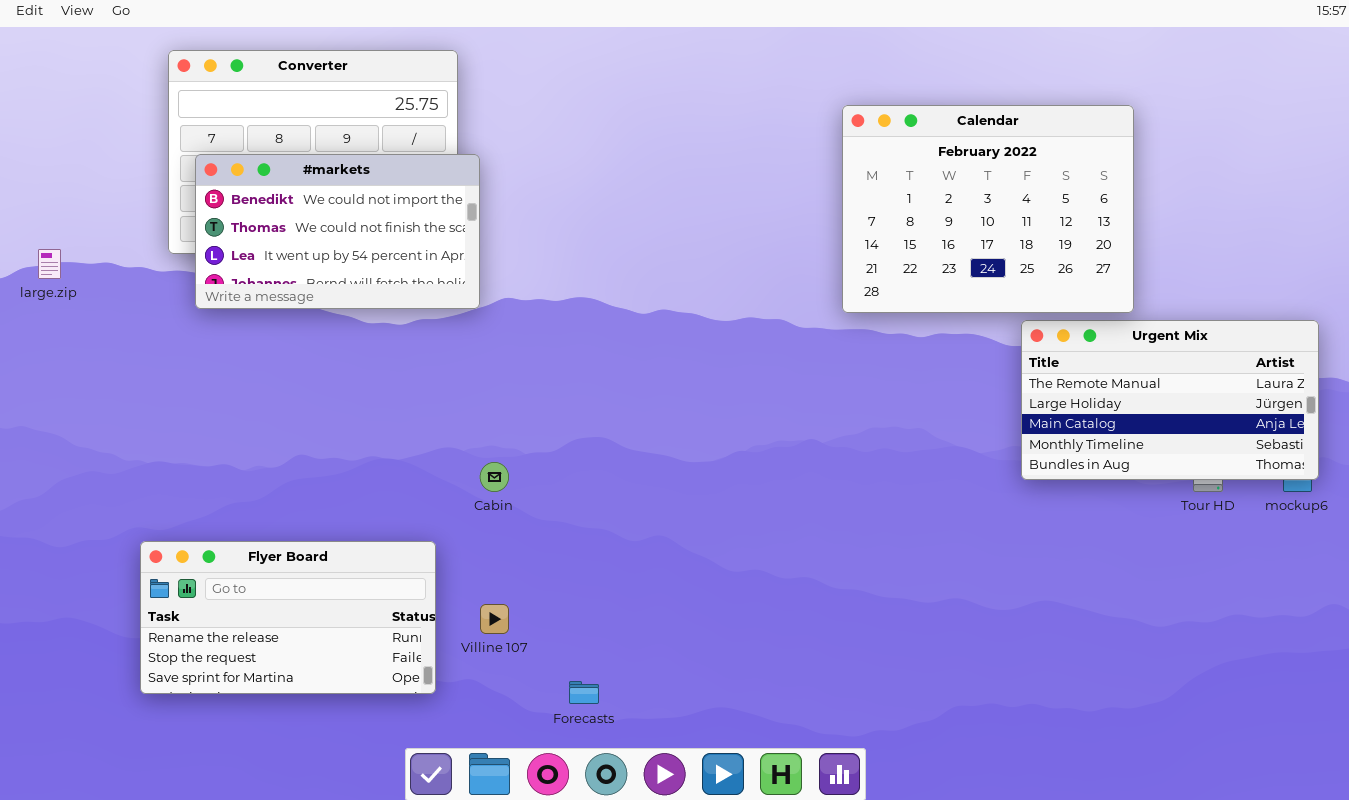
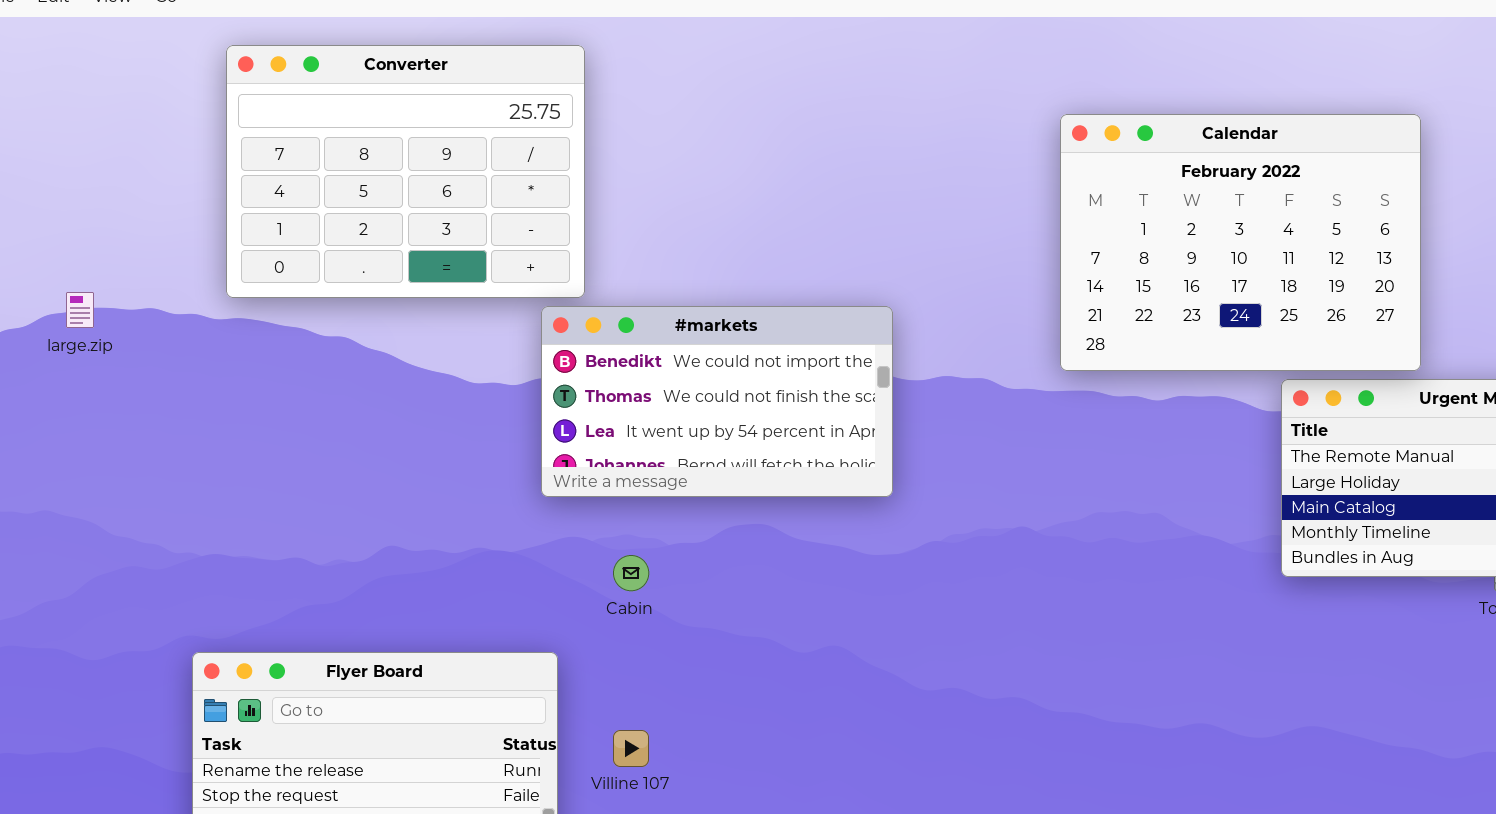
#markets: [195,154,480,309] -> [541,306,893,497], moved

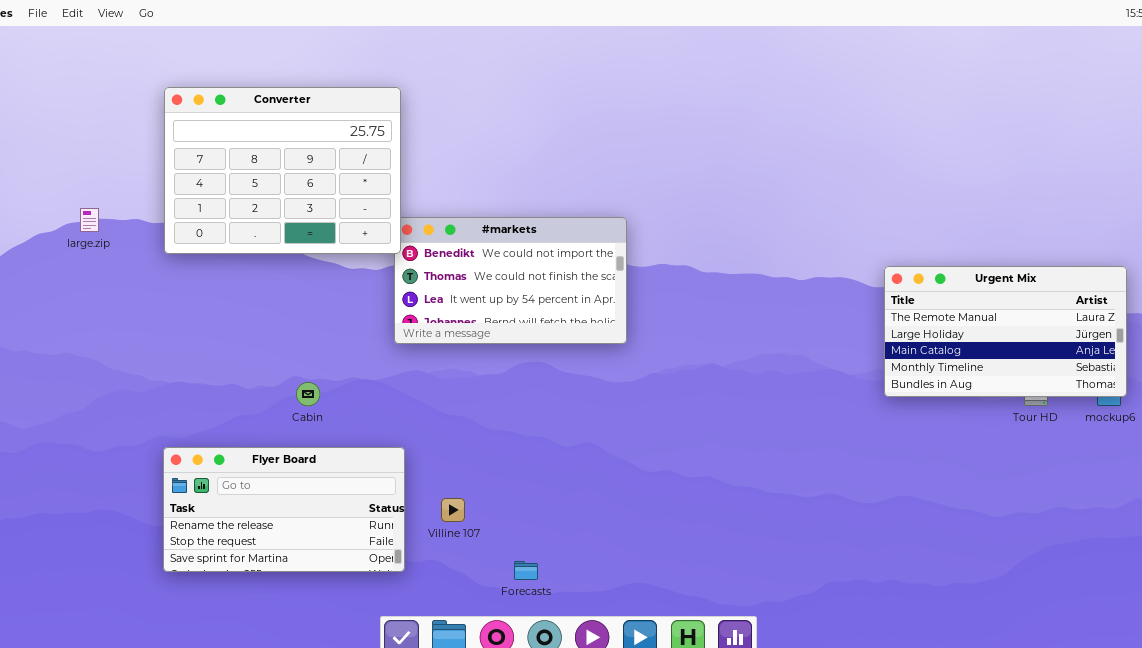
Converter: [226,45,585,298] -> [164,87,401,254], moved
Calendar: [1060,114,1421,371] -> none, closed
Cabin: [613,555,649,591] -> [296,382,320,406], moved

